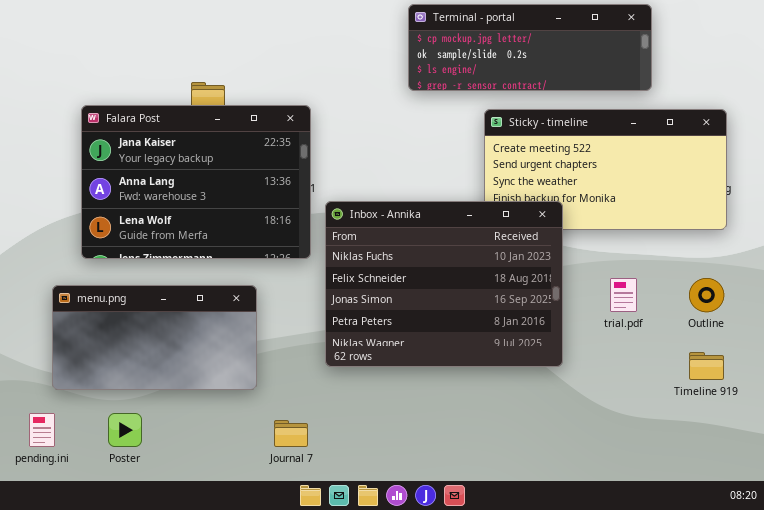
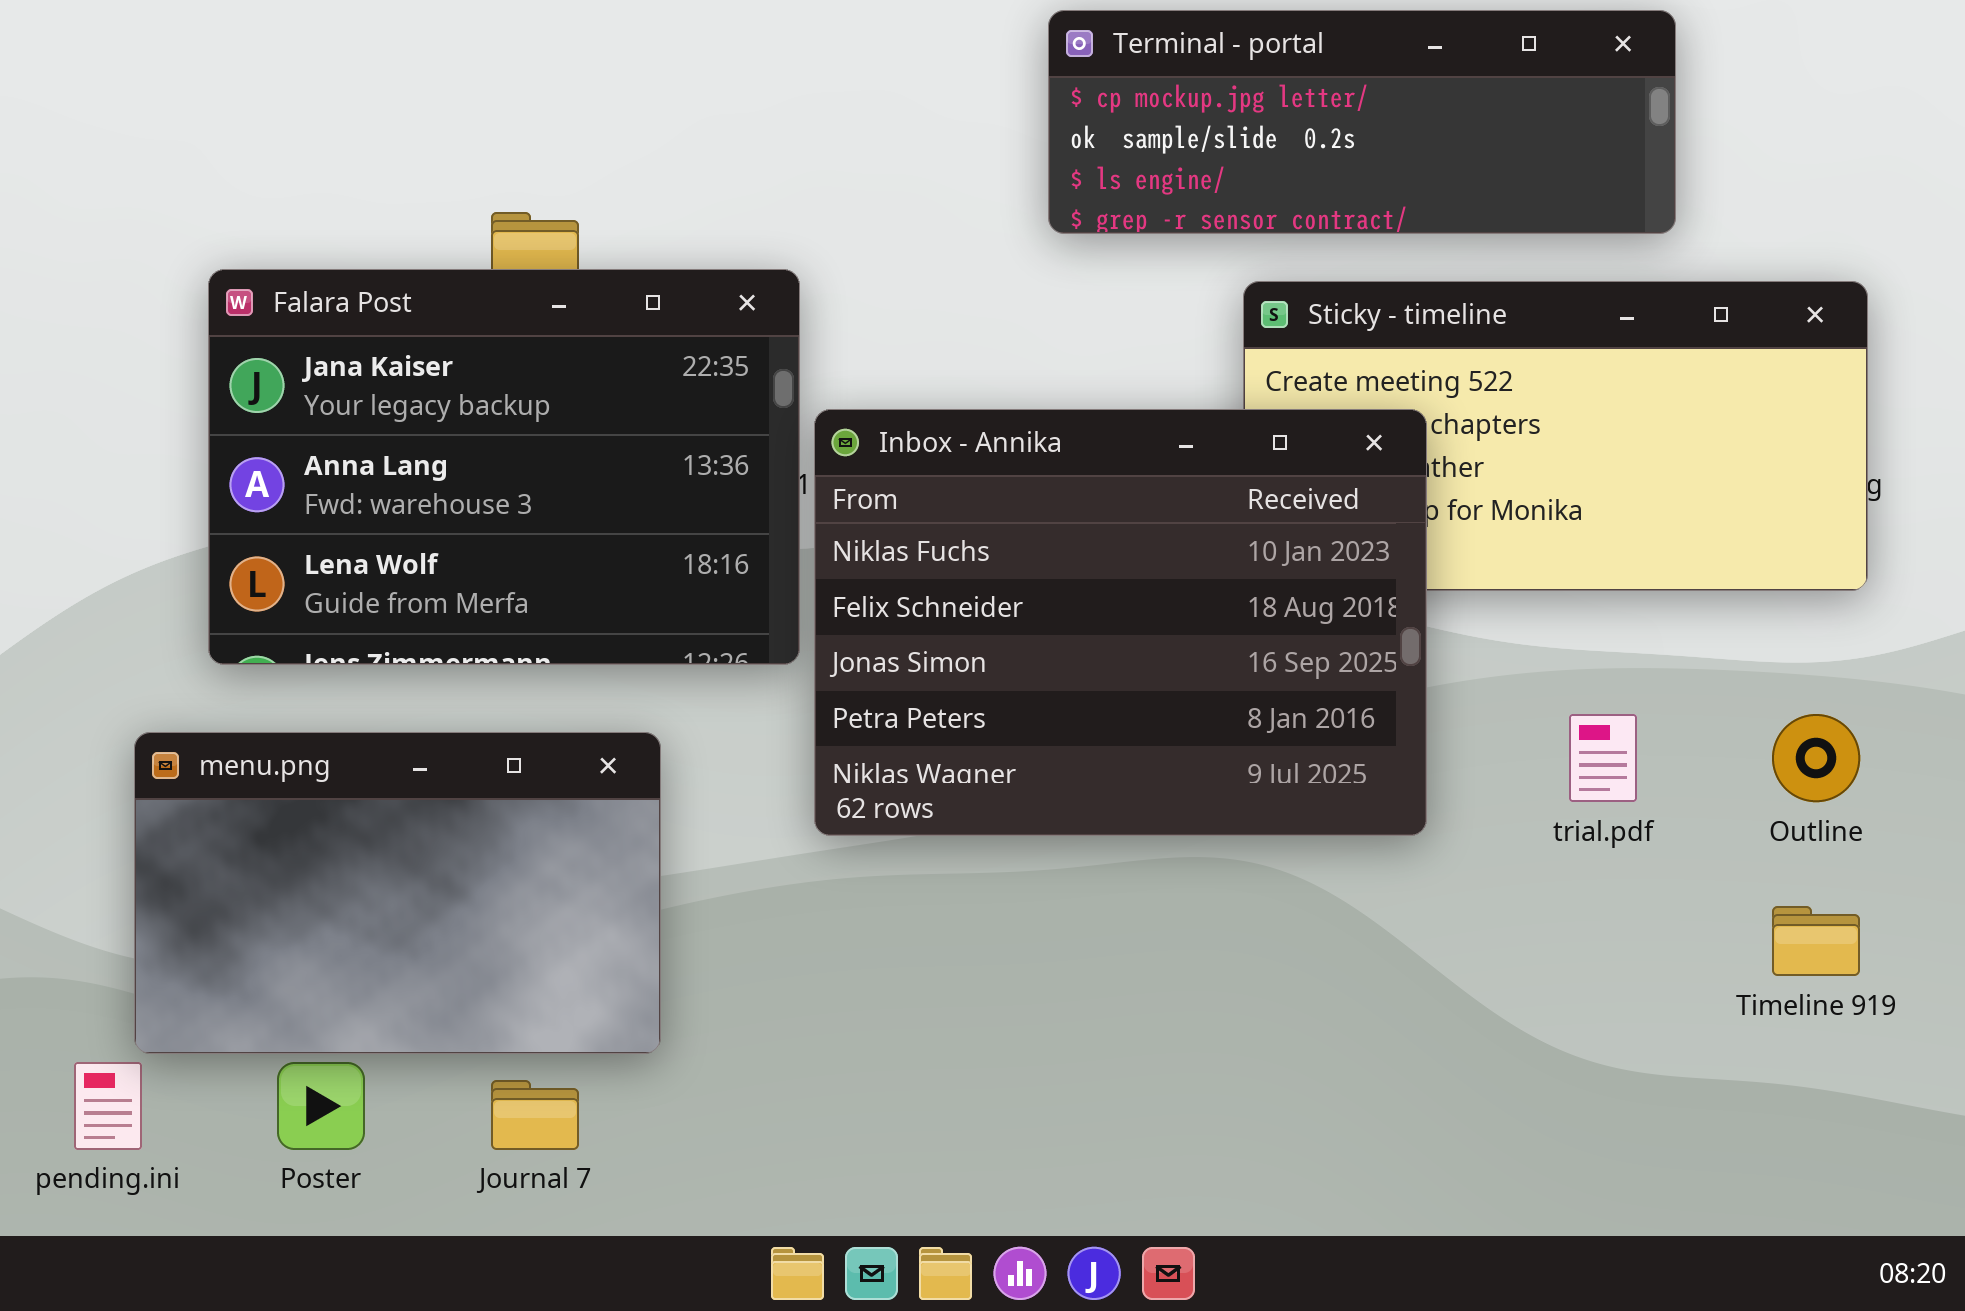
Inbox - Annika: [325,201,563,367] -> [814,409,1427,836], moved
menu.png: [52,285,257,390] -> [134,732,661,1054], resized
Journal 7: [274,420,308,447] -> [491,1080,579,1150], moved

